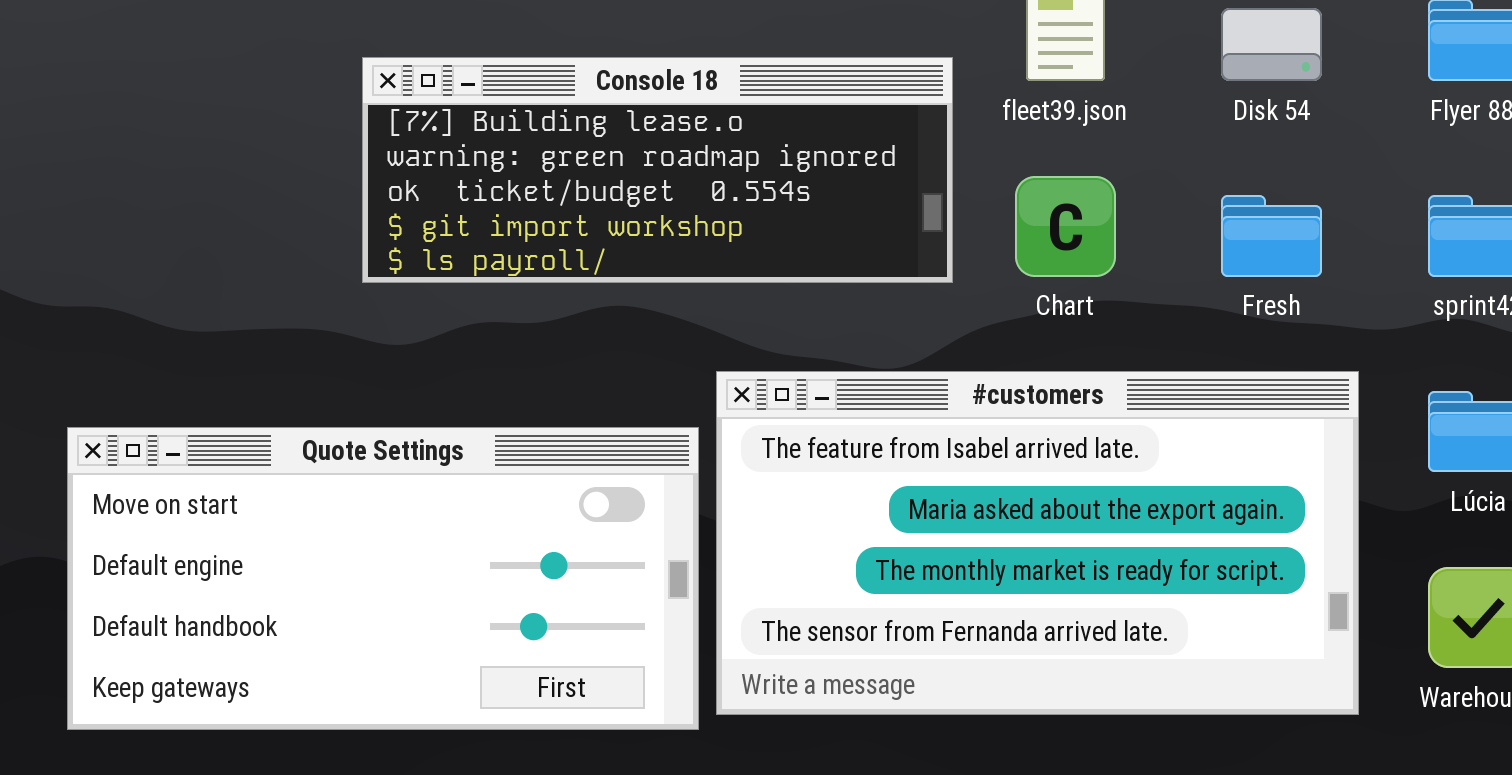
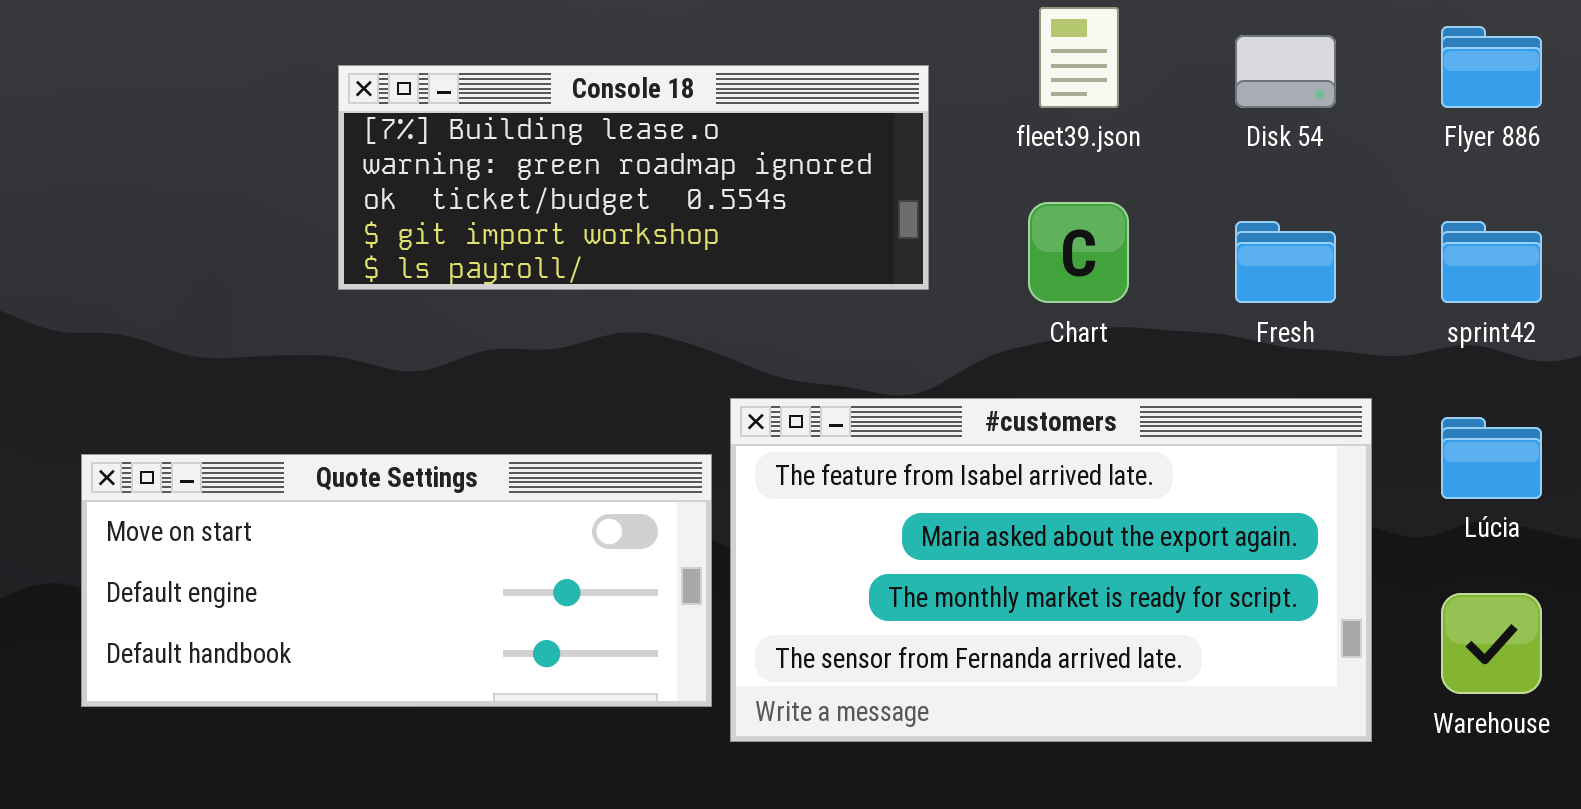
Console 18: [362,57,953,283] -> [338,65,929,290], moved
Quote Settings: [67,427,699,730] -> [81,454,712,707], resized

